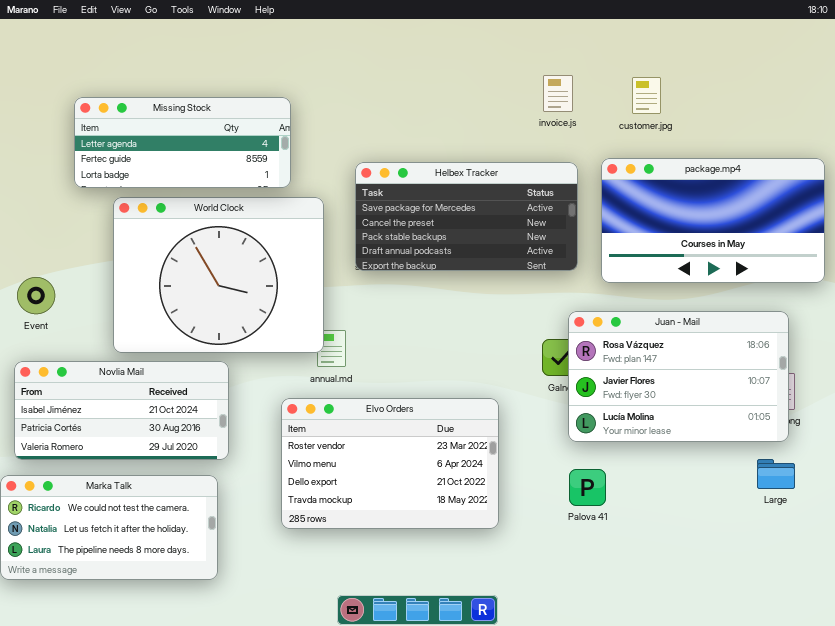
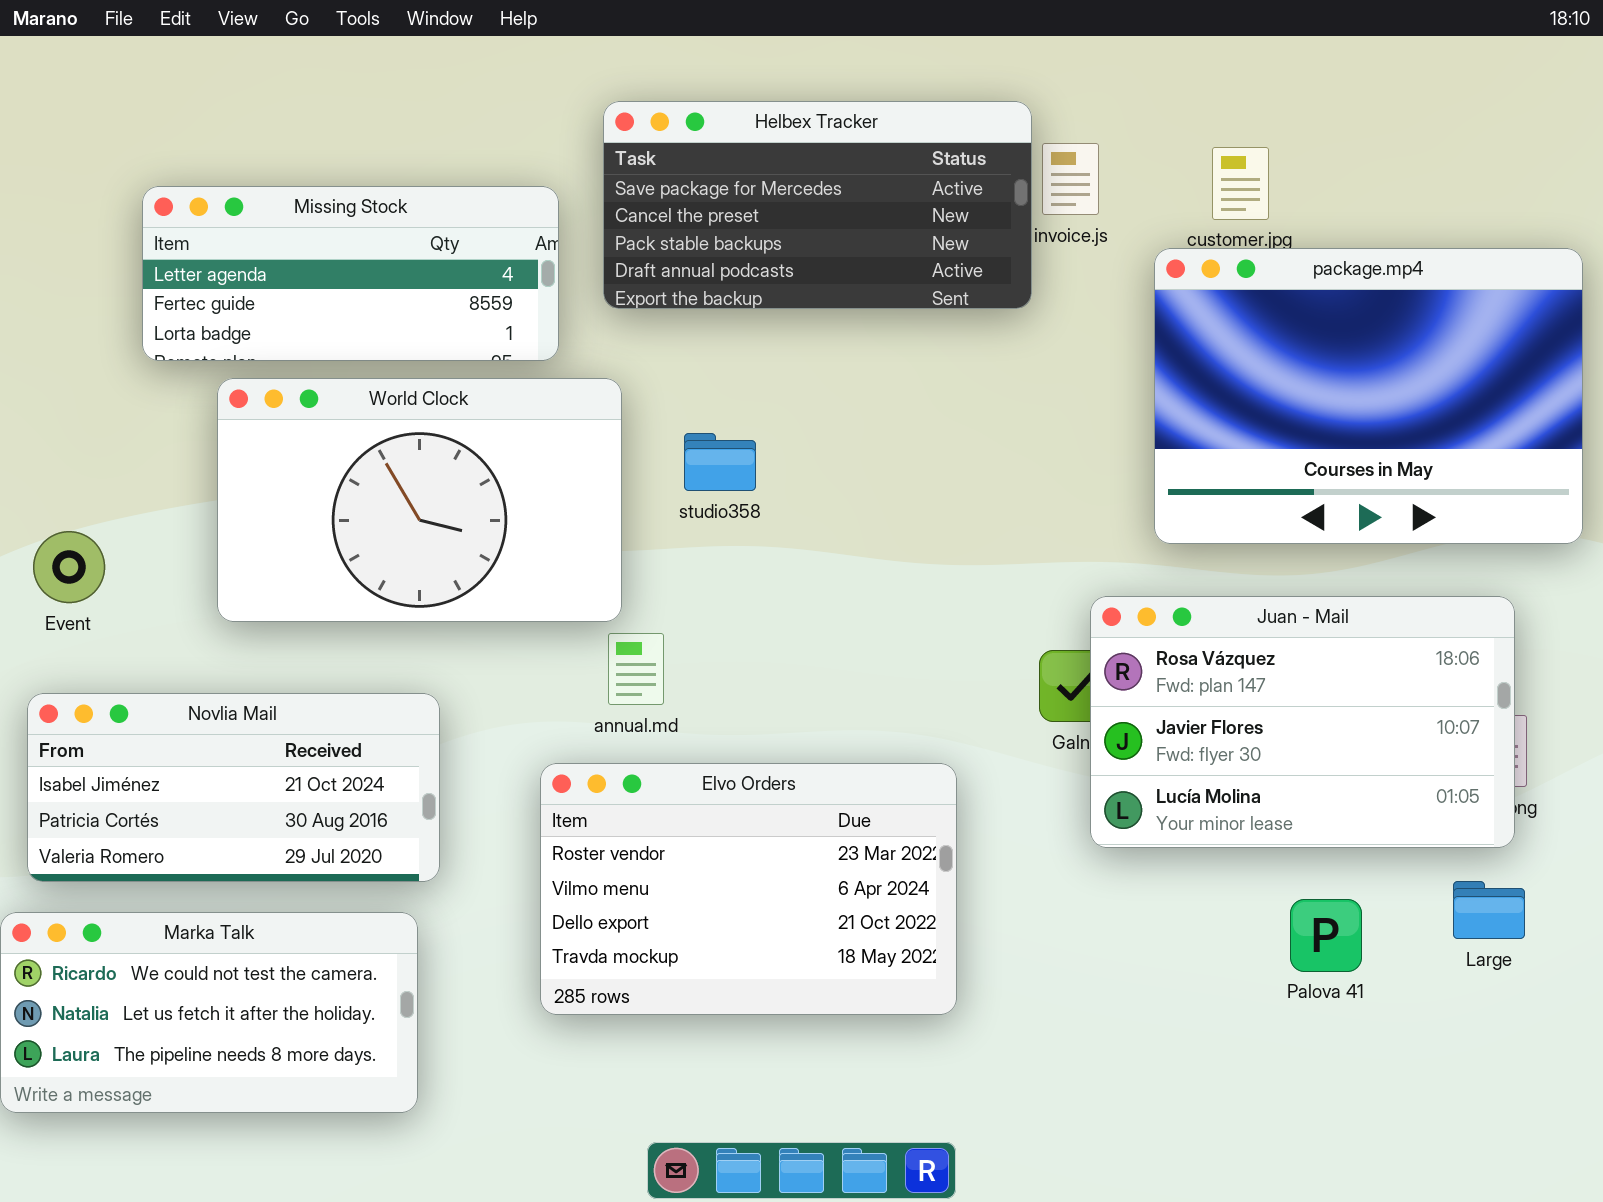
package.mp4: [601,158,825,283] -> [1154,248,1583,544], resized
Helbex Tracker: [355,162,578,271] -> [603,101,1032,309], moved
World Clock: [113,197,324,353] -> [217,378,622,622], resized
Palova 41: [569,469,606,506] -> [1290,899,1362,972], moved

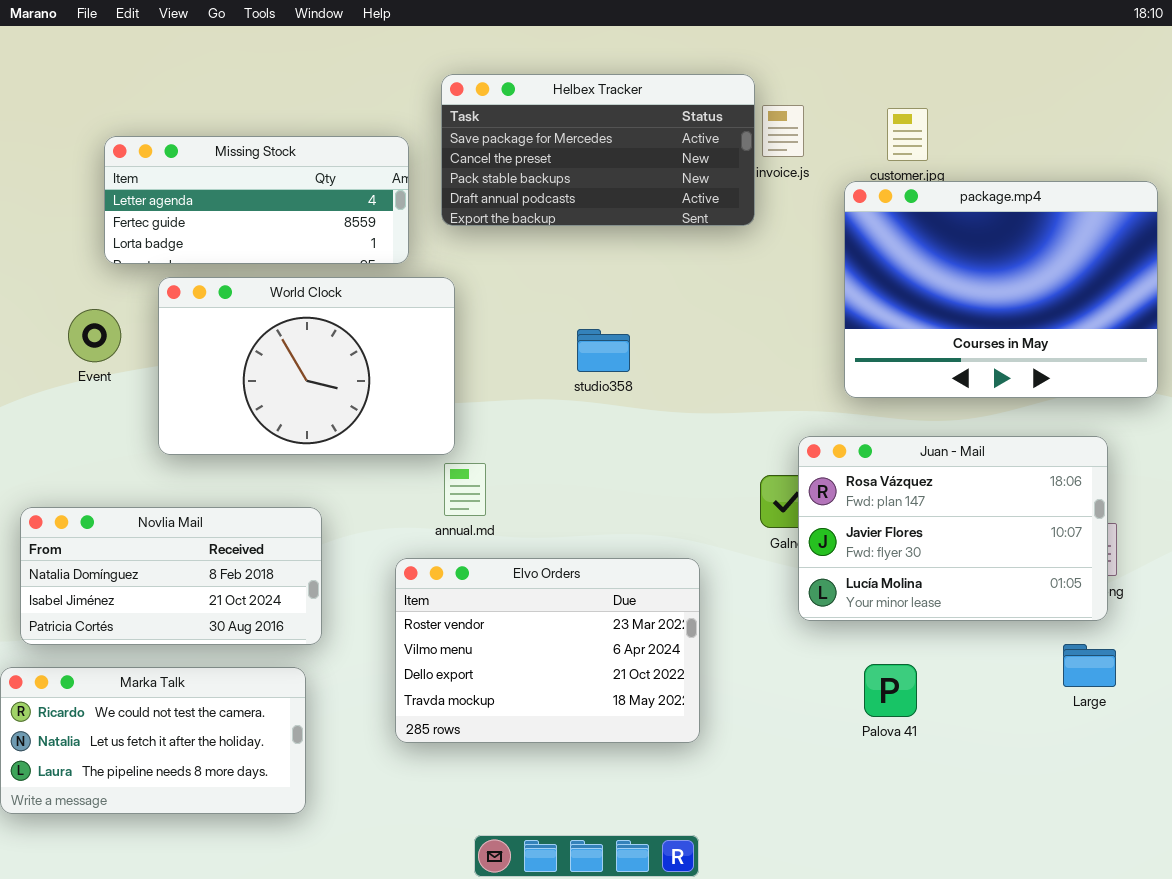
studio358: [684,433,756,491] -> [577,329,630,372], moved
Event: [33,531,105,603] -> [68,309,121,362], moved
Novlia Mail: [27,693,440,882] -> [20,507,322,645], scrolled up 1 row
Palova 41: [1290,899,1362,972] -> [864,664,917,717], moved

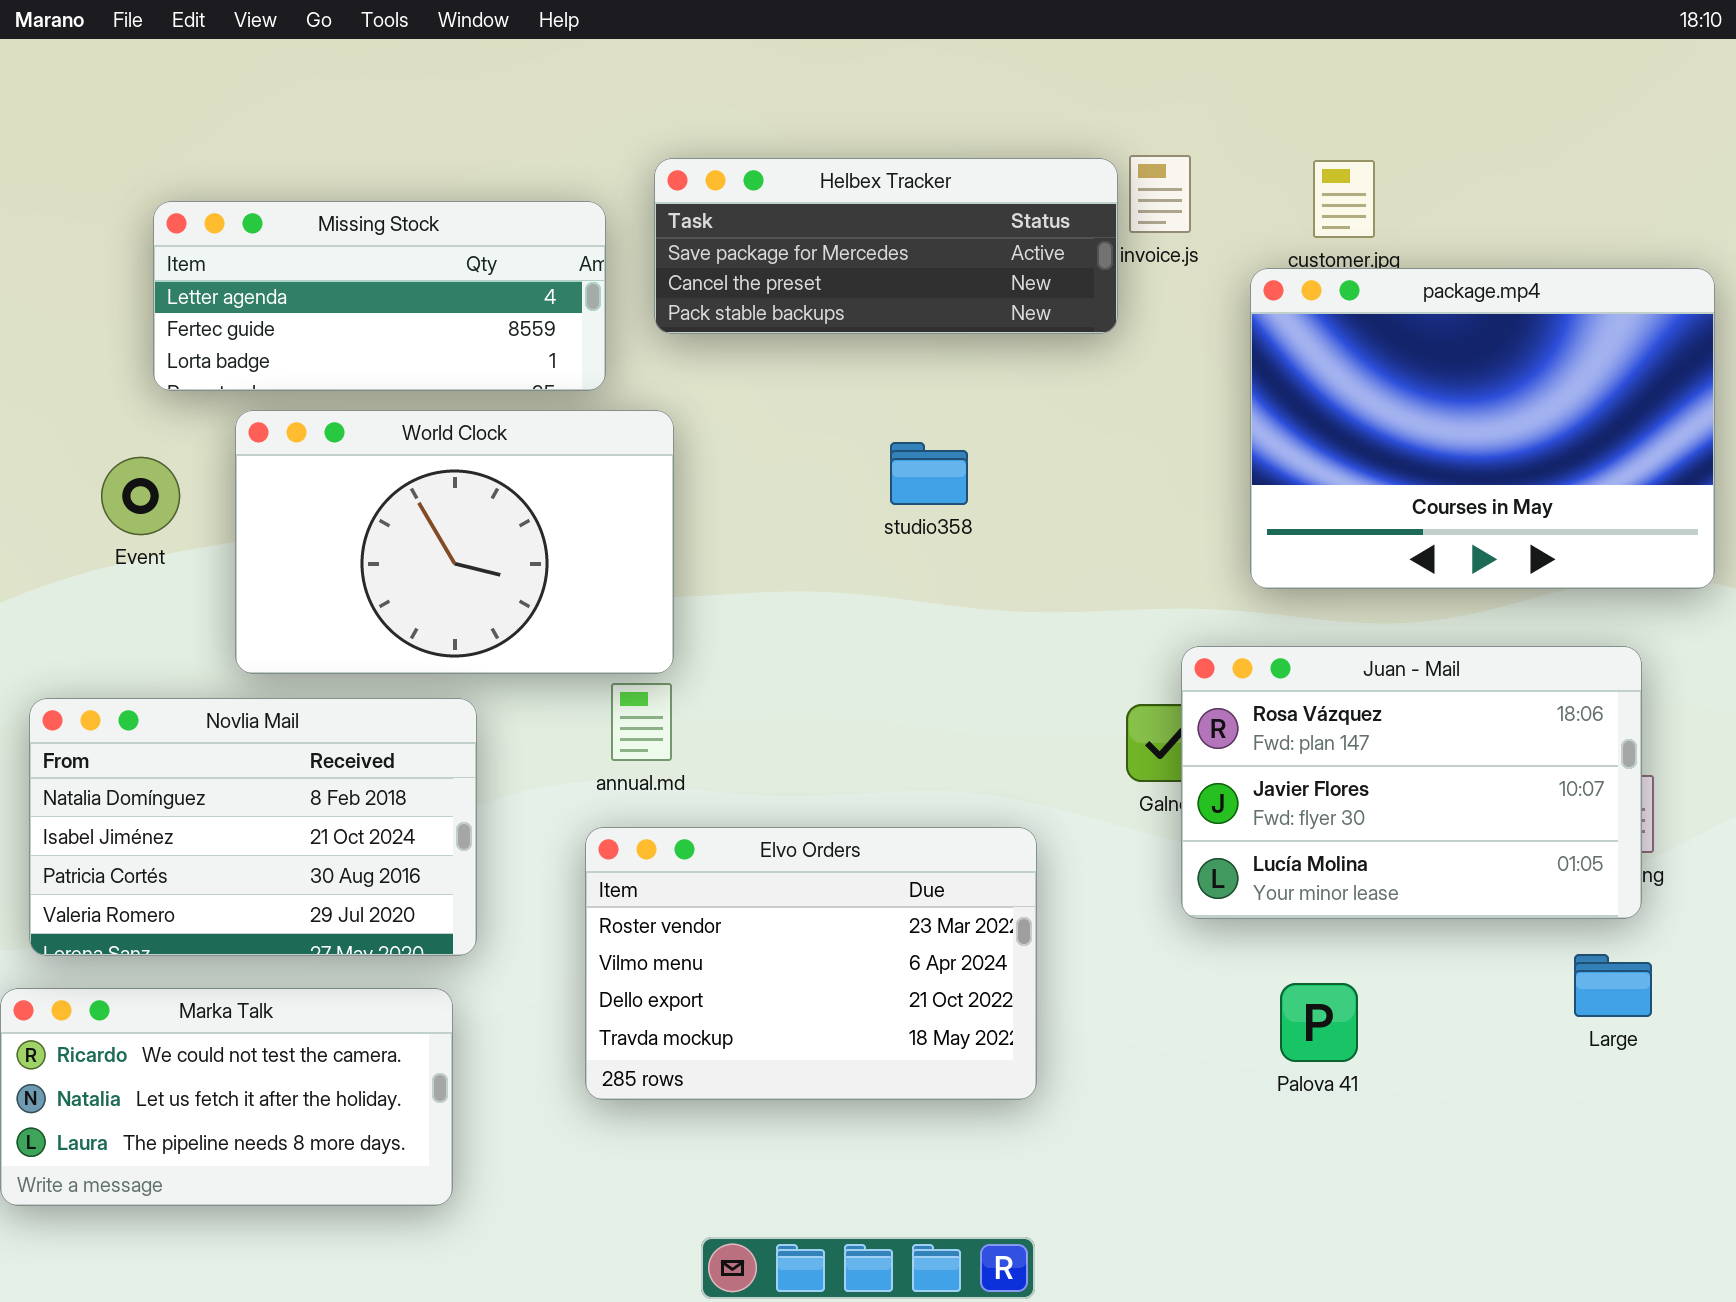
Helbex Tracker: [441,74,755,226] -> [654,158,1118,334], resized
studio358: [577,329,630,372] -> [890,442,968,505], moved
annual.md: [444,463,486,516] -> [611,683,672,761], moved
Novlia Mail: [20,507,322,645] -> [29,698,477,956], resized

